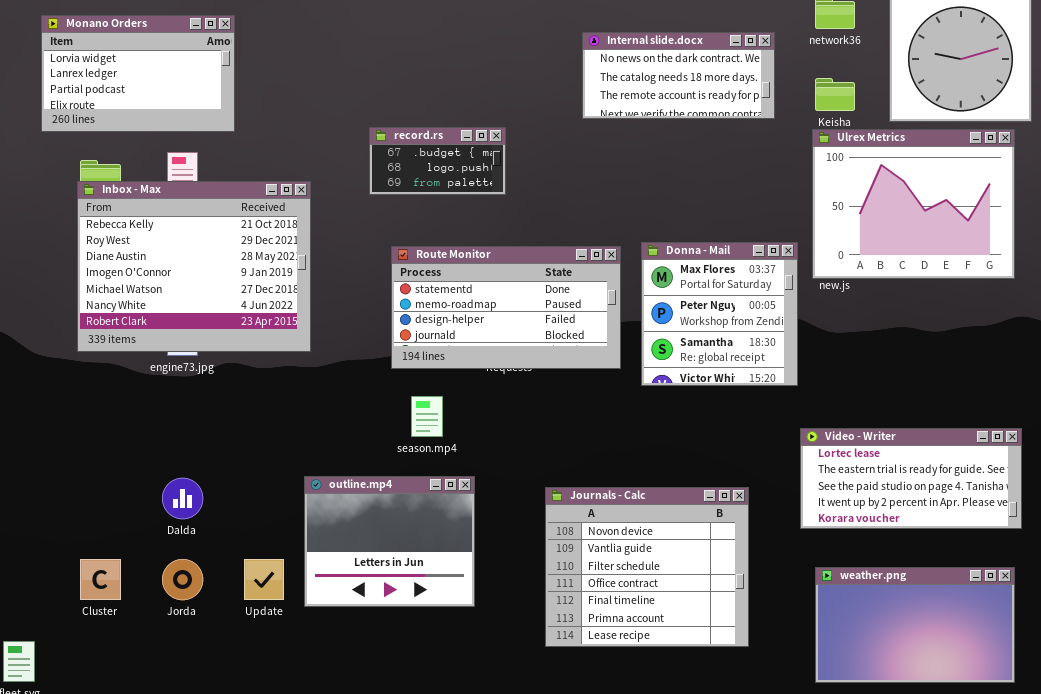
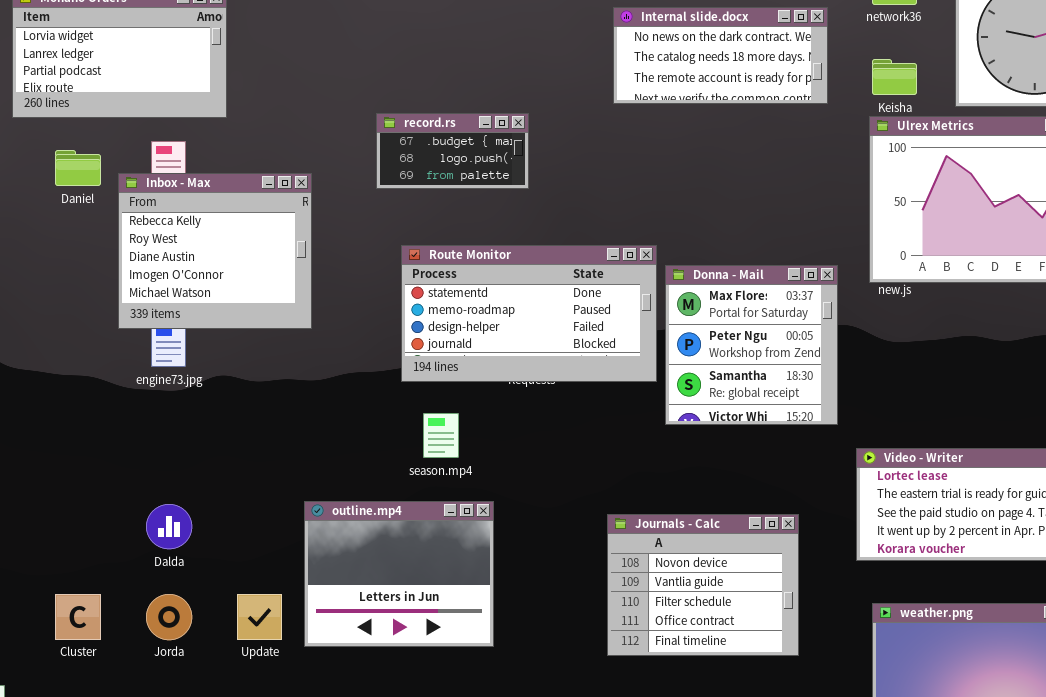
Inbox - Max: [77,181,311,352] -> [118,173,312,329], resized
Donna - Mail: [641,242,798,386] -> [665,265,838,425], moved
Journals - Calc: [545,487,749,647] -> [607,514,799,656], resized

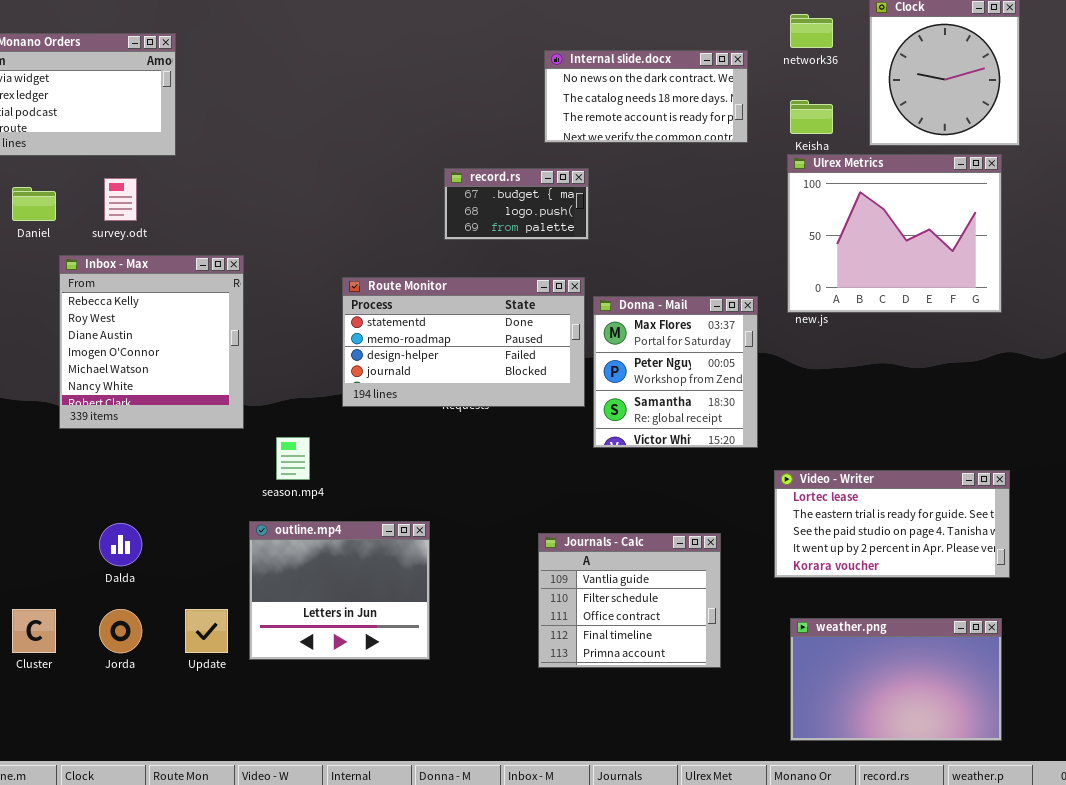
record.rs: [376,113,529,189] -> [444,168,589,240], moved
Inbox - Max: [118,173,312,329] -> [59,255,244,429], moved, resized
season.mp4: [423,413,459,458] -> [276,437,310,480], moved
Journals - Calc: [607,514,799,656] -> [538,533,721,668], scrolled down 1 row

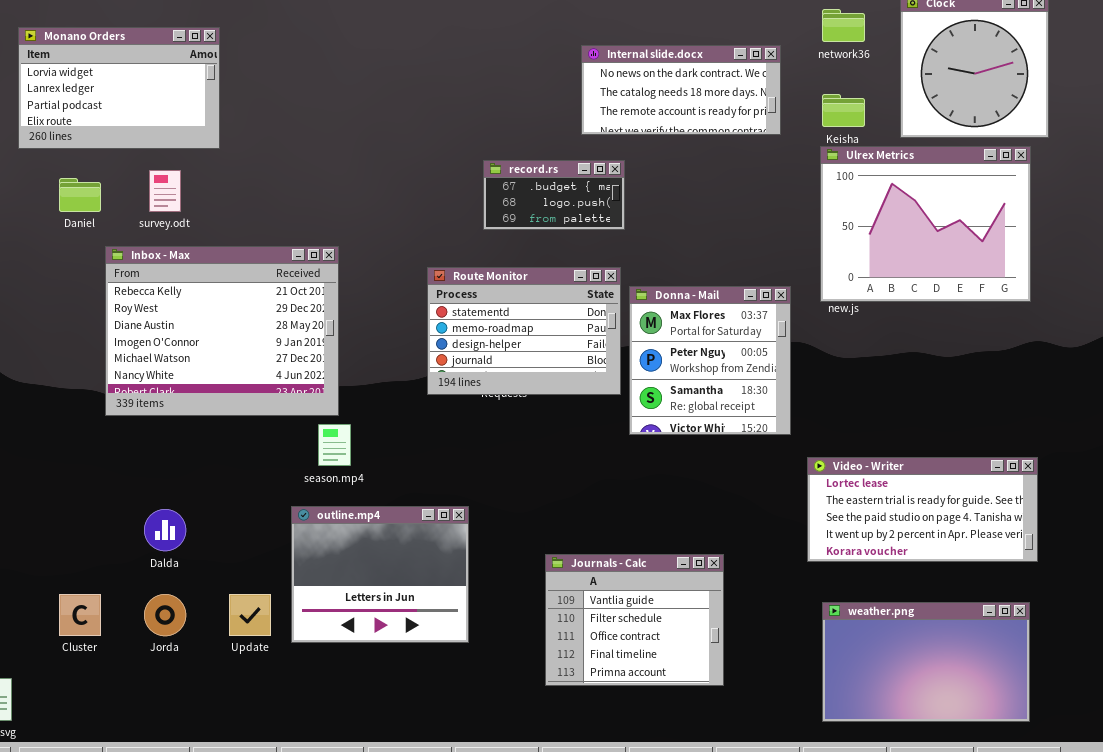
Inbox - Max: [59,255,244,429] -> [105,246,339,416], resized
Route Monitor: [342,277,585,407] -> [427,267,621,395], resized
Journals - Calc: [538,533,721,668] -> [545,554,724,686], moved

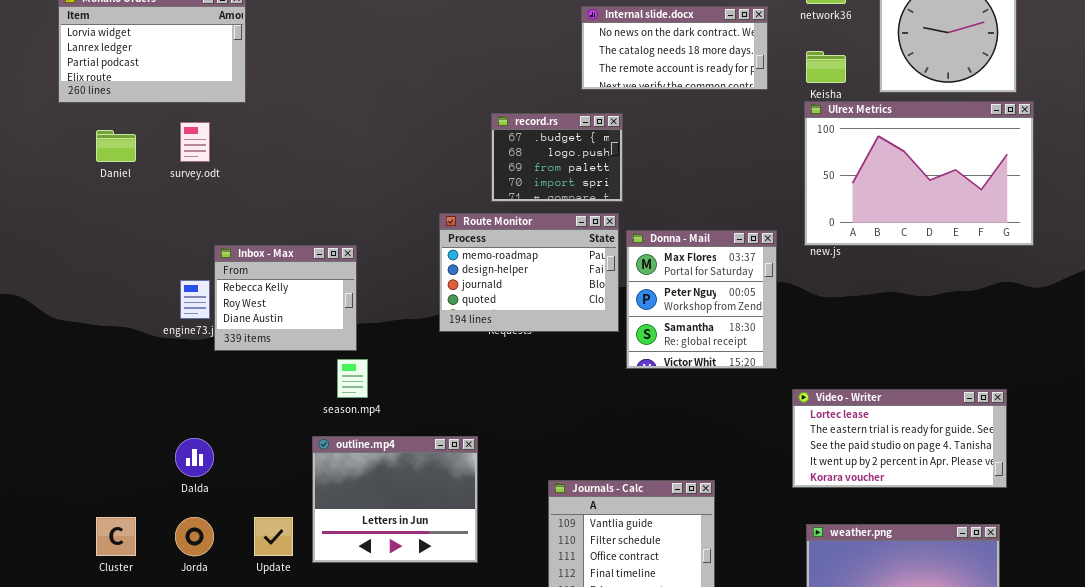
Ulrex Metrics: [820,146,1031,302] -> [804,101,1034,246], resized
record.rs: [483,160,625,230] -> [491,113,623,202], resized
Inbox - Max: [105,246,339,416] -> [214,245,357,351], resized
Route Monitor: [427,267,621,395] -> [439,213,619,332], scrolled down 1 row

